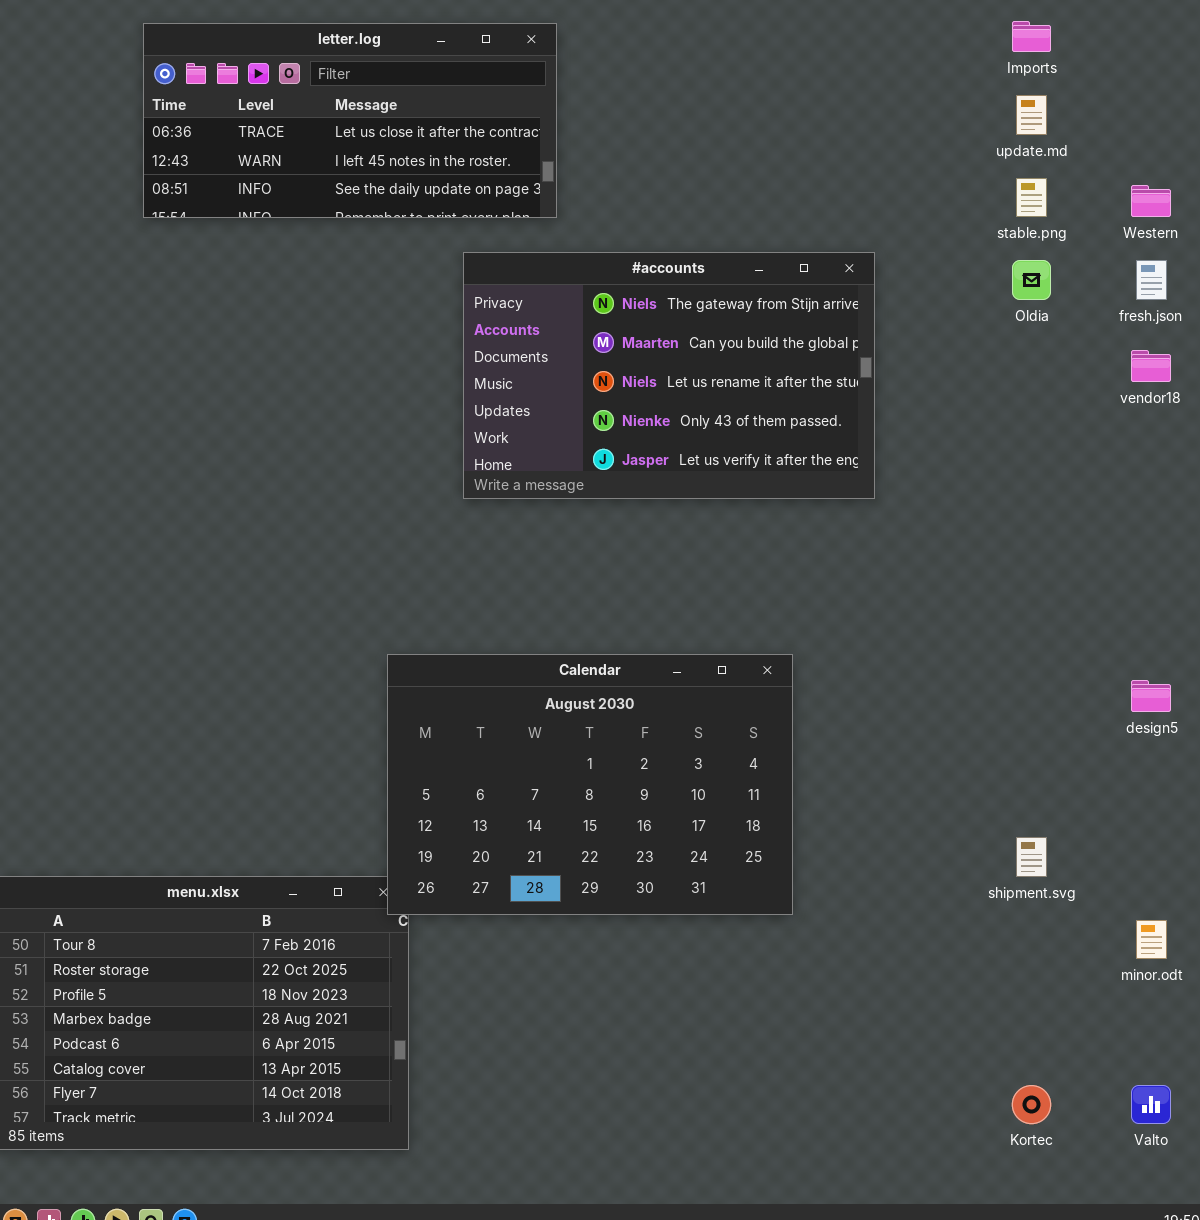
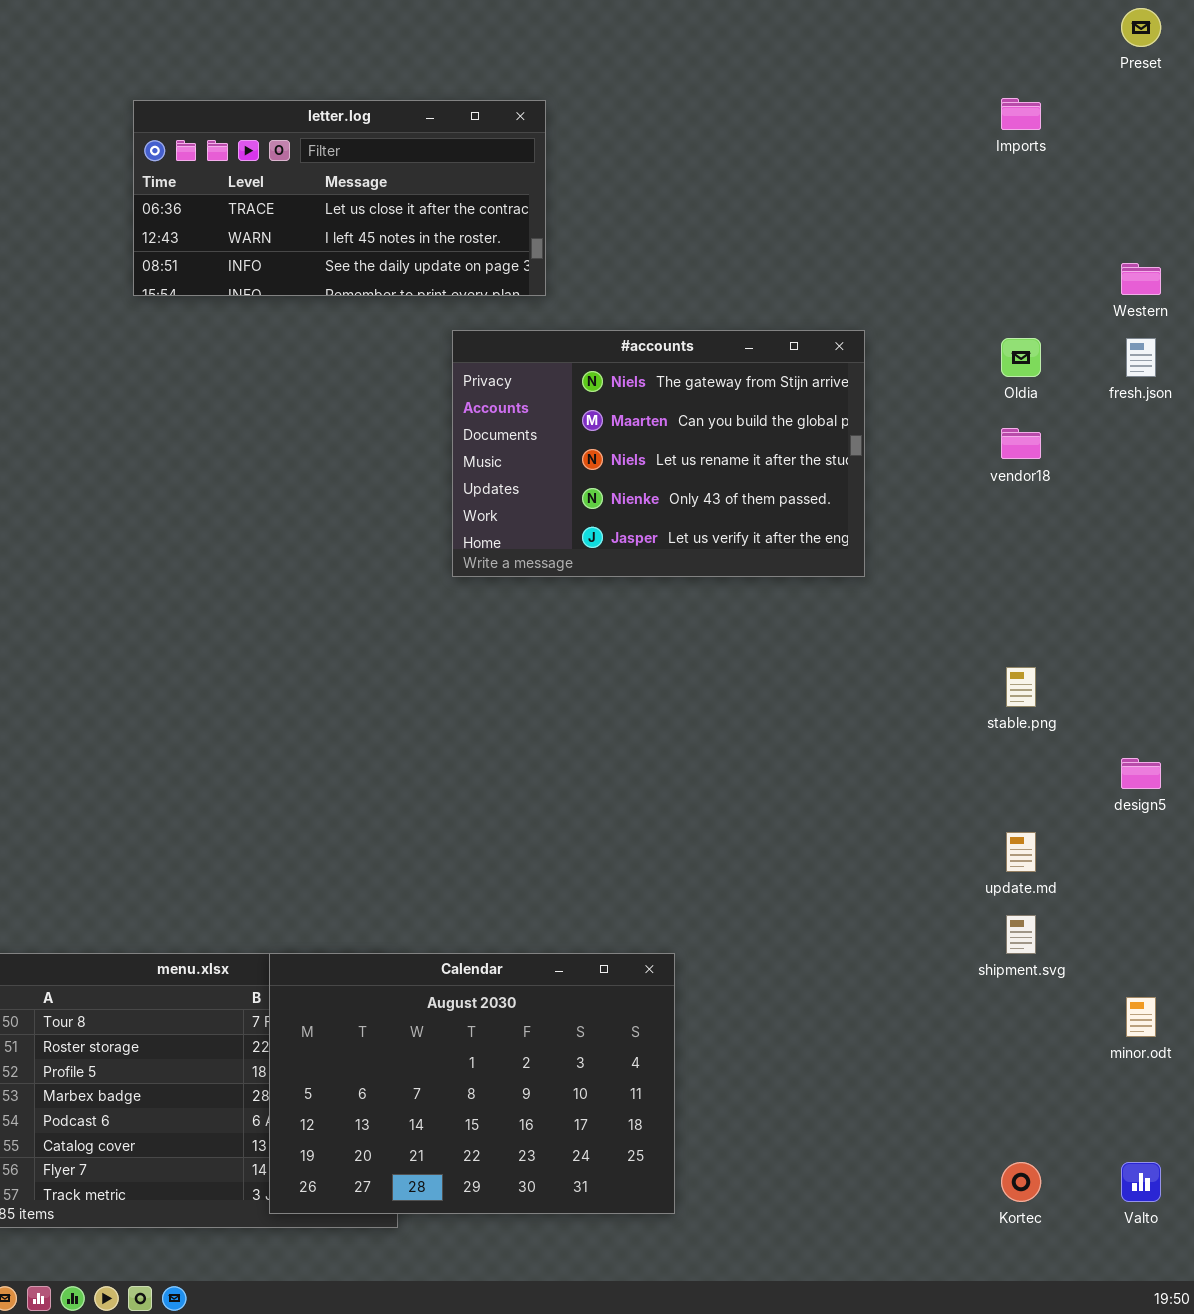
update.md: [1016,95,1047,135] -> [1006,832,1036,872], moved
stable.png: [1016,178,1047,217] -> [1006,667,1036,707], moved
vendor18: [1131,350,1171,382] -> [1001,428,1041,459], moved
Calendar: [387,654,793,915] -> [269,953,675,1214], moved

